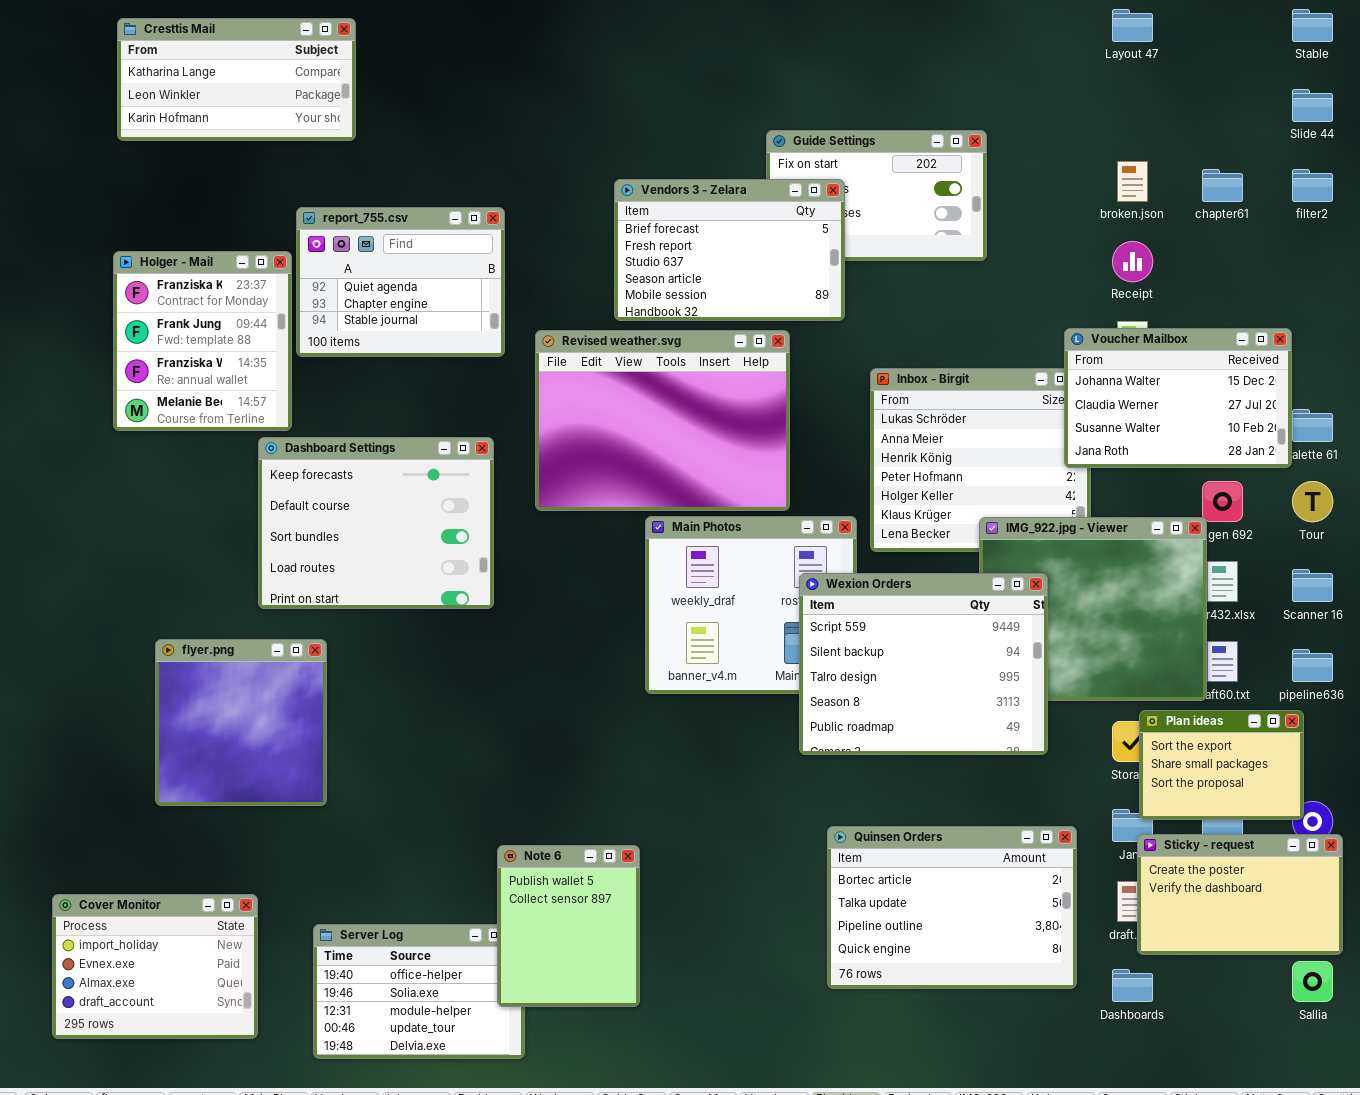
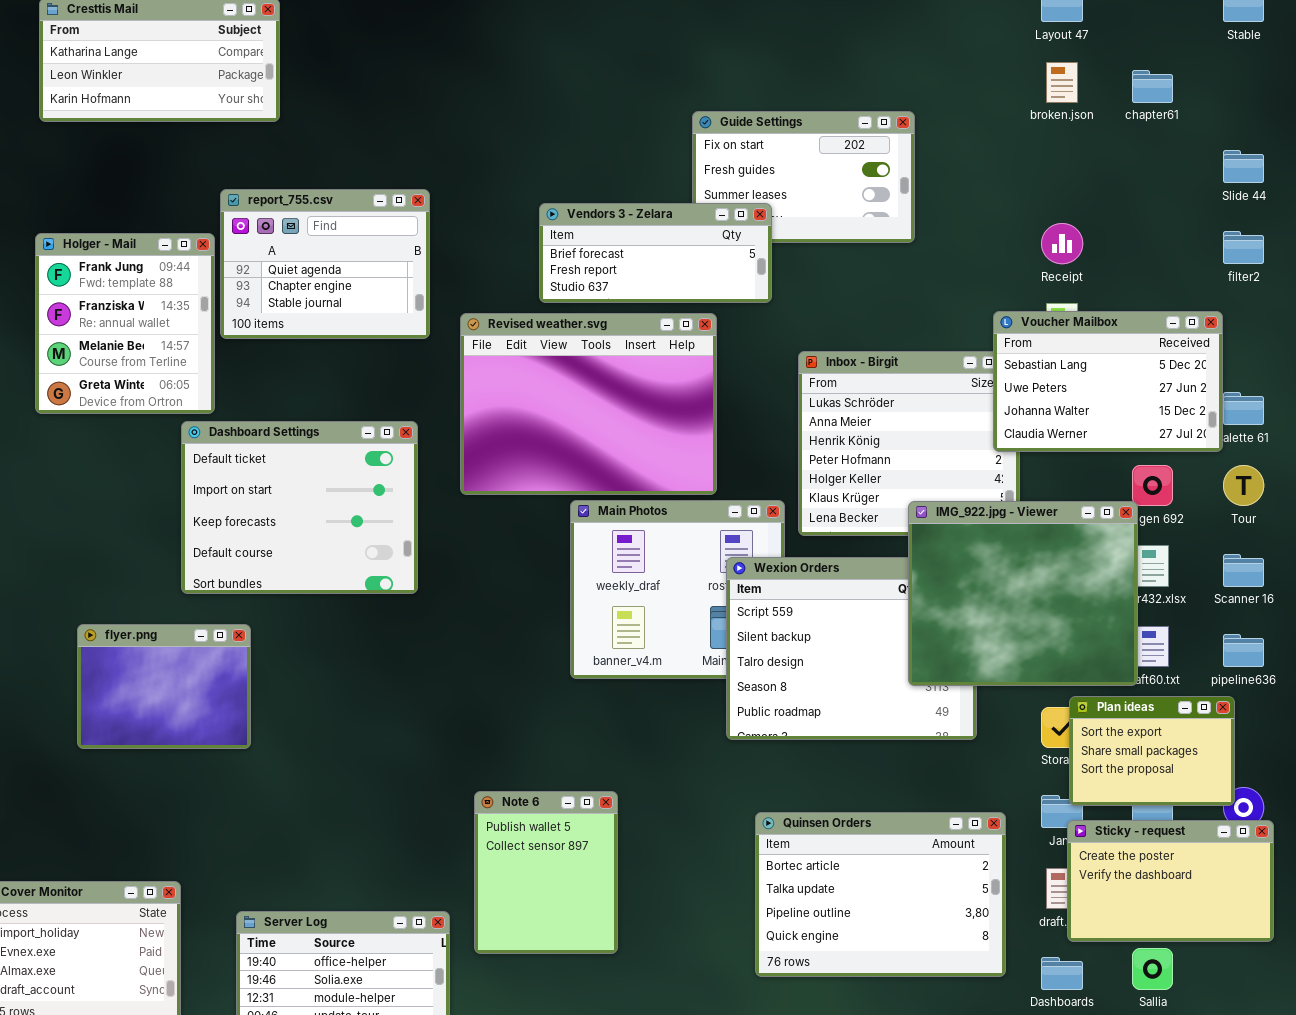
Slide 44: [1292,89,1333,122] -> [1223,150,1264,183], moved
broken.json: [1117,161,1148,202] -> [1046,62,1078,103], moved
chapter61: [1202,169,1243,202] -> [1132,70,1173,103], moved
filter2: [1292,169,1333,202] -> [1223,231,1264,264], moved
Vendors 3 - Zelara: [614,179,845,321] -> [539,203,772,303], resized
Holger - Mail: [113,251,292,431] -> [35,233,215,414], scrolled down 1 row
Voucher Mailbox: [1064,328,1292,468] -> [993,311,1223,452], scrolled up 2 rows
Dashboard Settings: [258,437,494,609] -> [181,421,418,594], scrolled up 2 rows
IMG_922.jpg - Viewer: [979,517,1207,701] -> [908,501,1138,686], raised
flyer.png: [155,639,327,806] -> [77,624,251,749], resized
Note 6: [497,845,640,1007] -> [474,791,618,954], moved
Sallia: [1292,961,1333,1002] -> [1132,948,1173,990], moved

